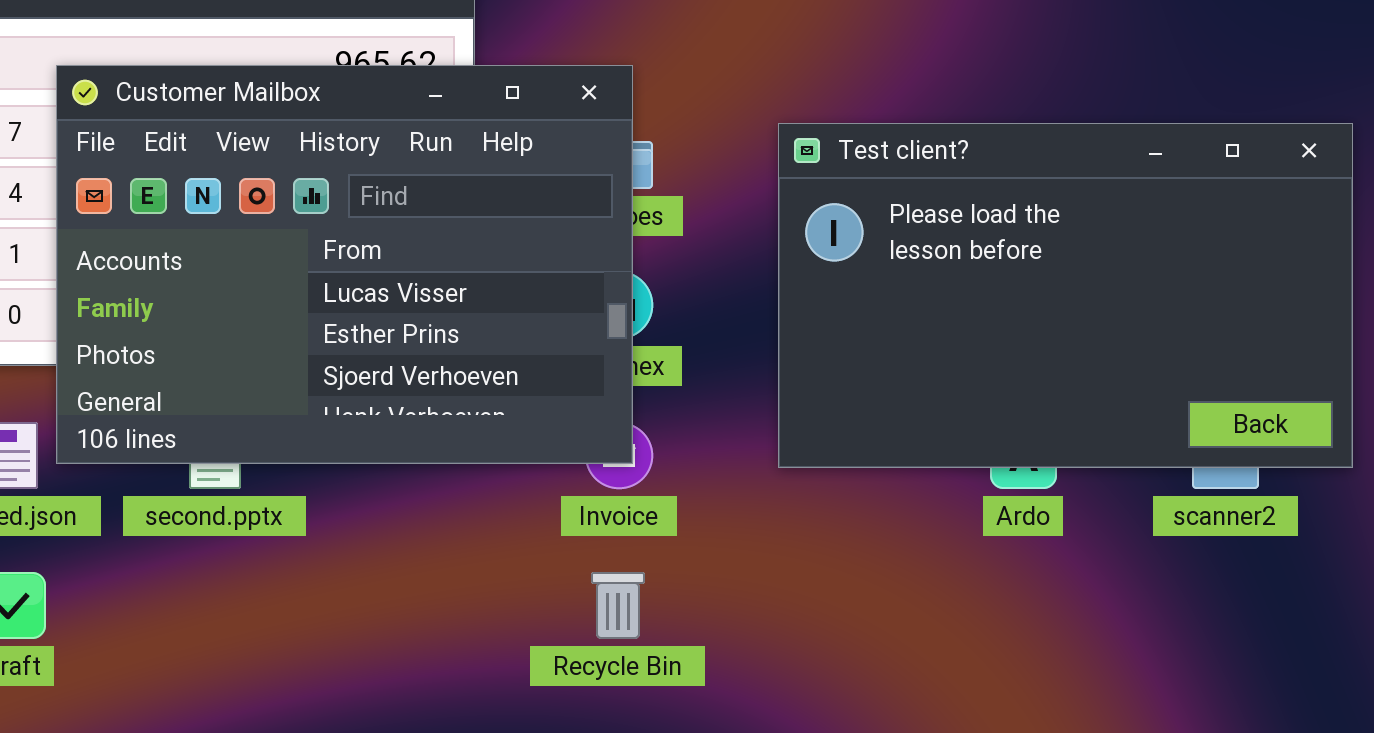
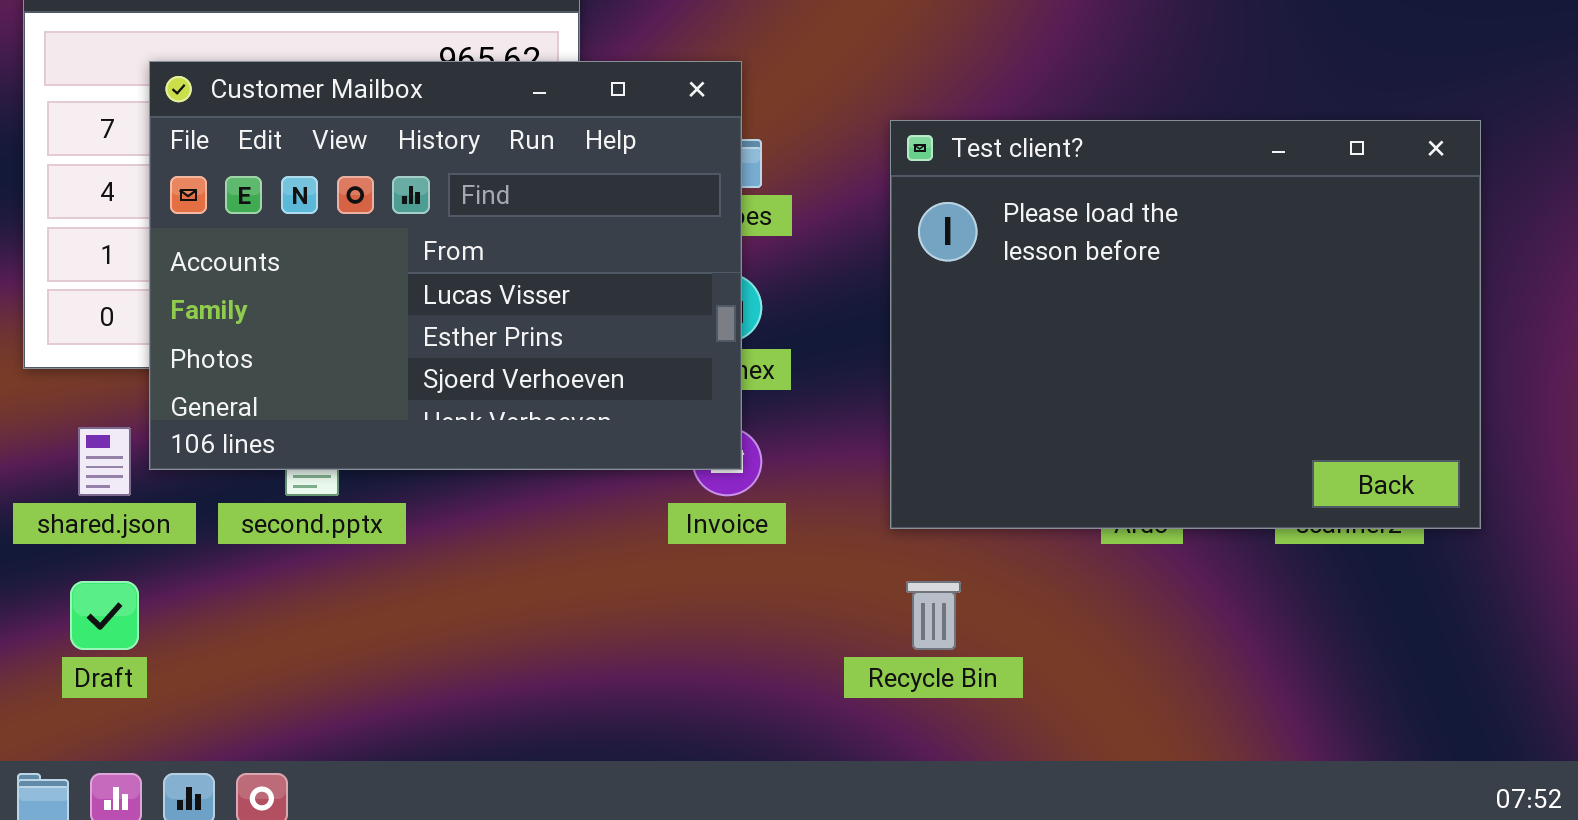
Test client?: [778,123,1353,468] -> [890,120,1481,529], resized
Recycle Bin: [591,572,645,639] -> [906,581,961,650], moved

